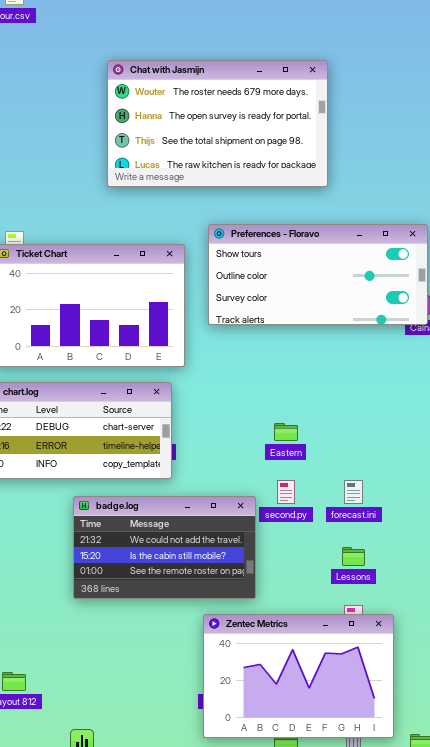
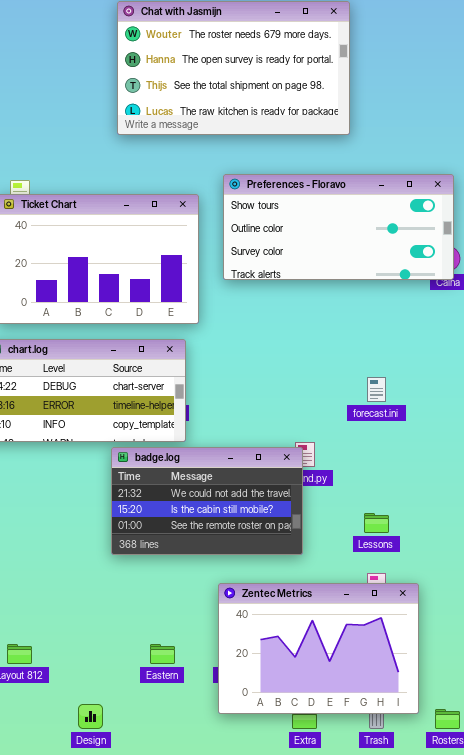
Eastern: [274,423,298,441] -> [150,644,175,664], moved
forecast.ini: [344,480,363,504] -> [367,377,386,402], moved
badge.log: [73,496,256,599] -> [111,447,303,555], moved

